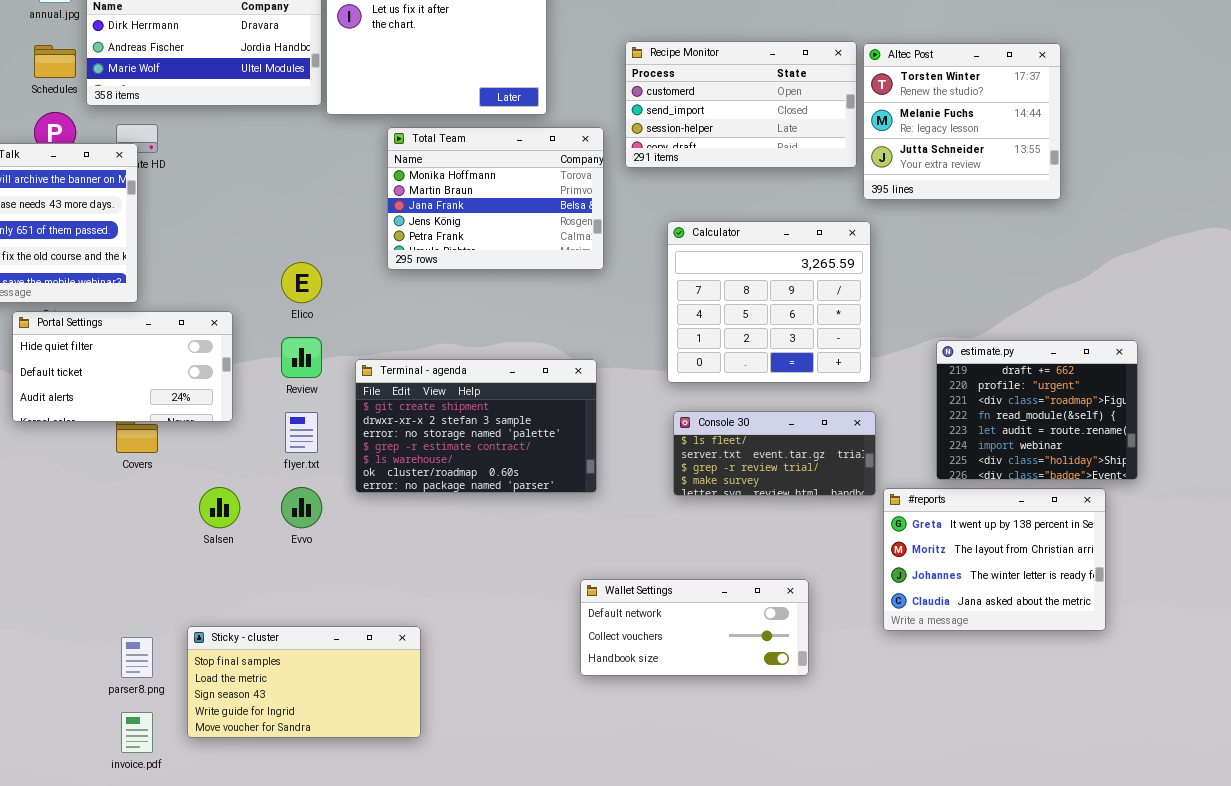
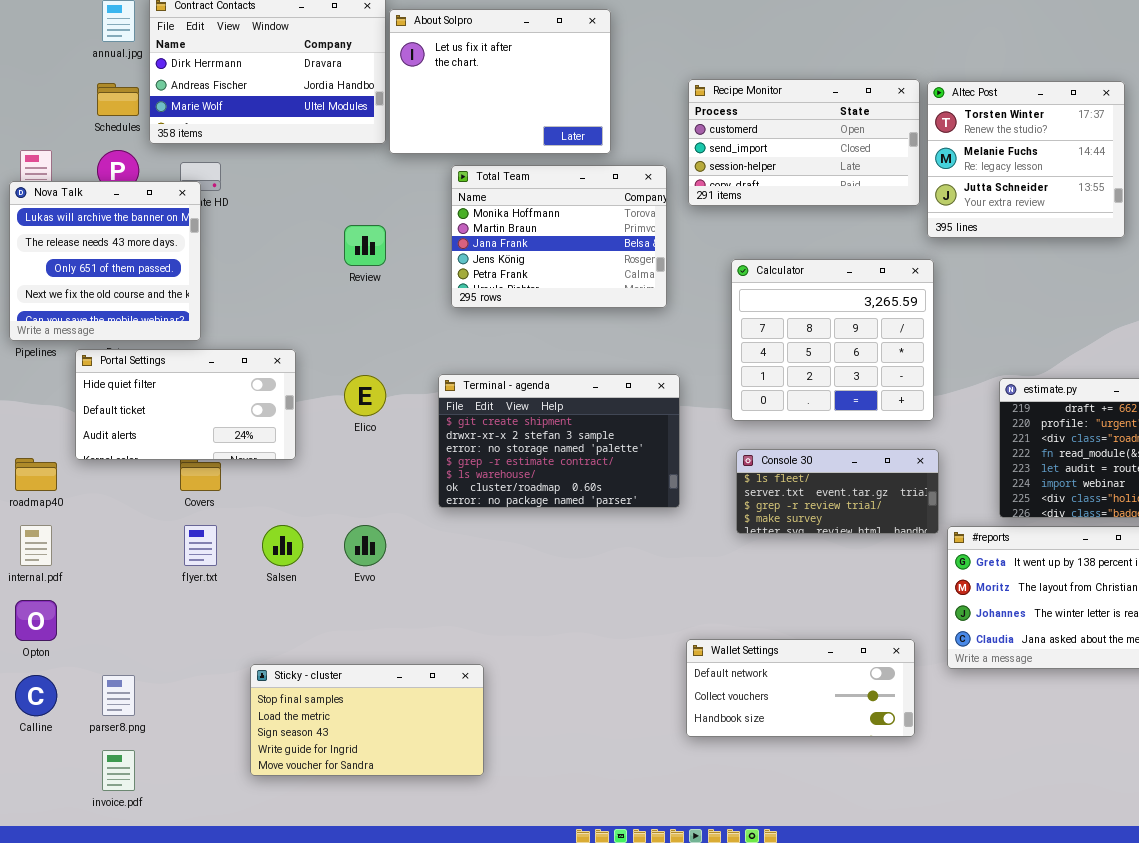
Elico: [281,262,322,303] -> [344,375,386,416], moved
Review: [281,337,322,378] -> [344,225,386,266], moved
Terminal - agenda: [355,359,597,493] -> [438,374,680,508], moved
flyer.txt: [285,412,318,453] -> [184,525,217,566], moved
Wallet Settings: [580,579,809,676] -> [686,639,915,737], moved
parser8.png: [121,637,153,678] -> [102,675,135,716], moved
invoice.pdf: [121,712,153,753] -> [102,750,135,791], moved

